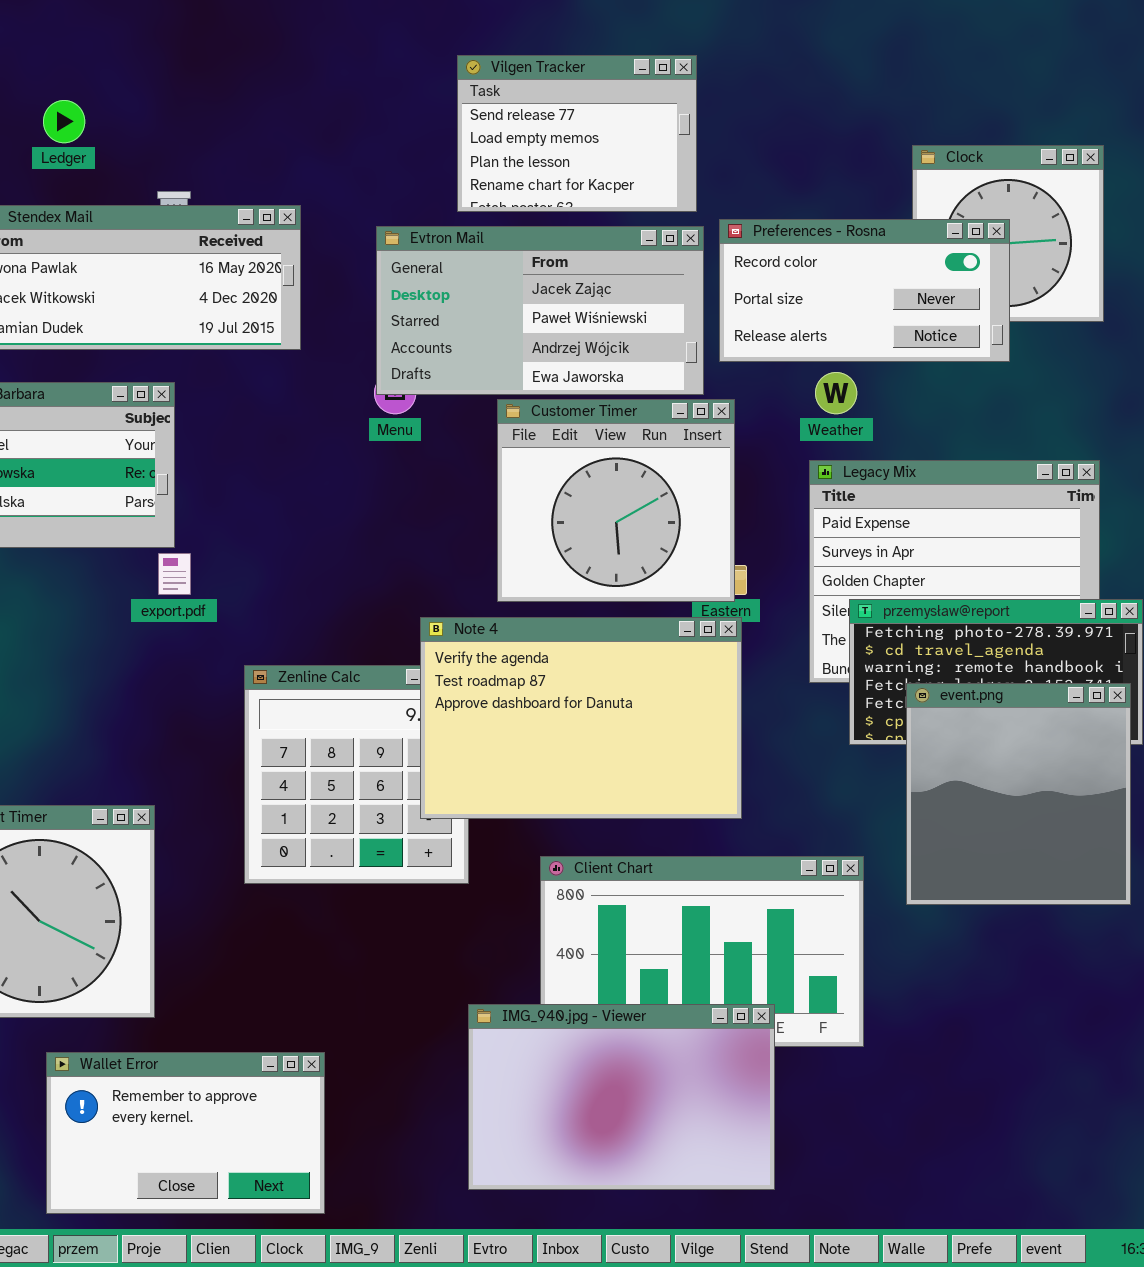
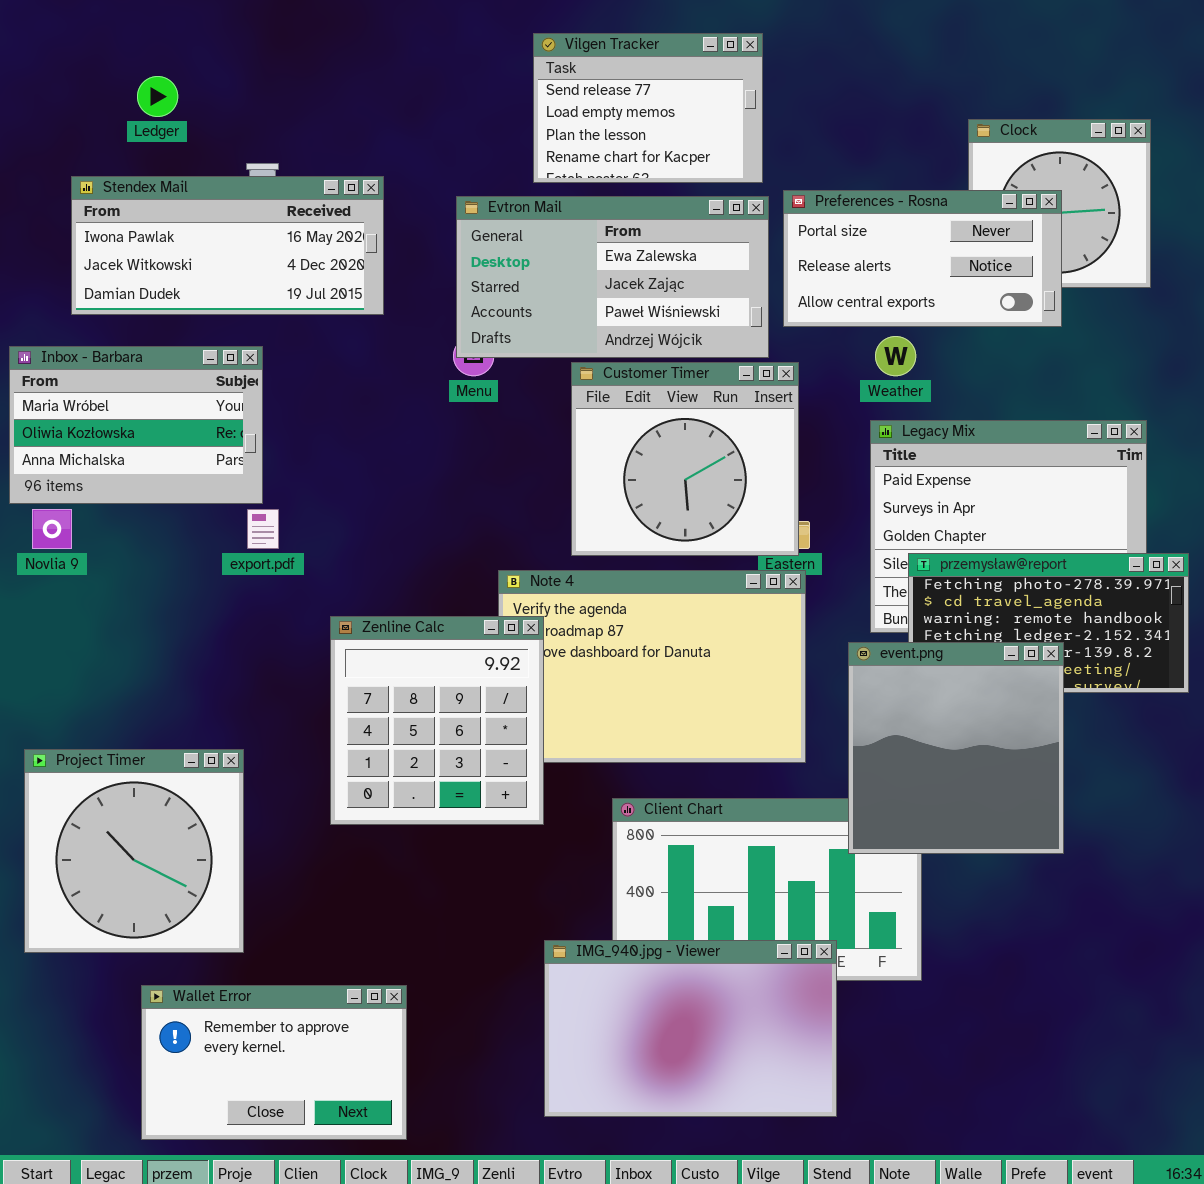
Preferences - Rosna: [719,219,1010,362] -> [783,190,1062,327], scrolled down 1 row
Evtron Mail: [376,226,704,395] -> [456,196,769,358], scrolled up 1 row
Zenline Calc: [244,665,469,884] -> [330,616,544,825], raised
event.png: [906,683,1131,905] -> [848,642,1064,854], moved

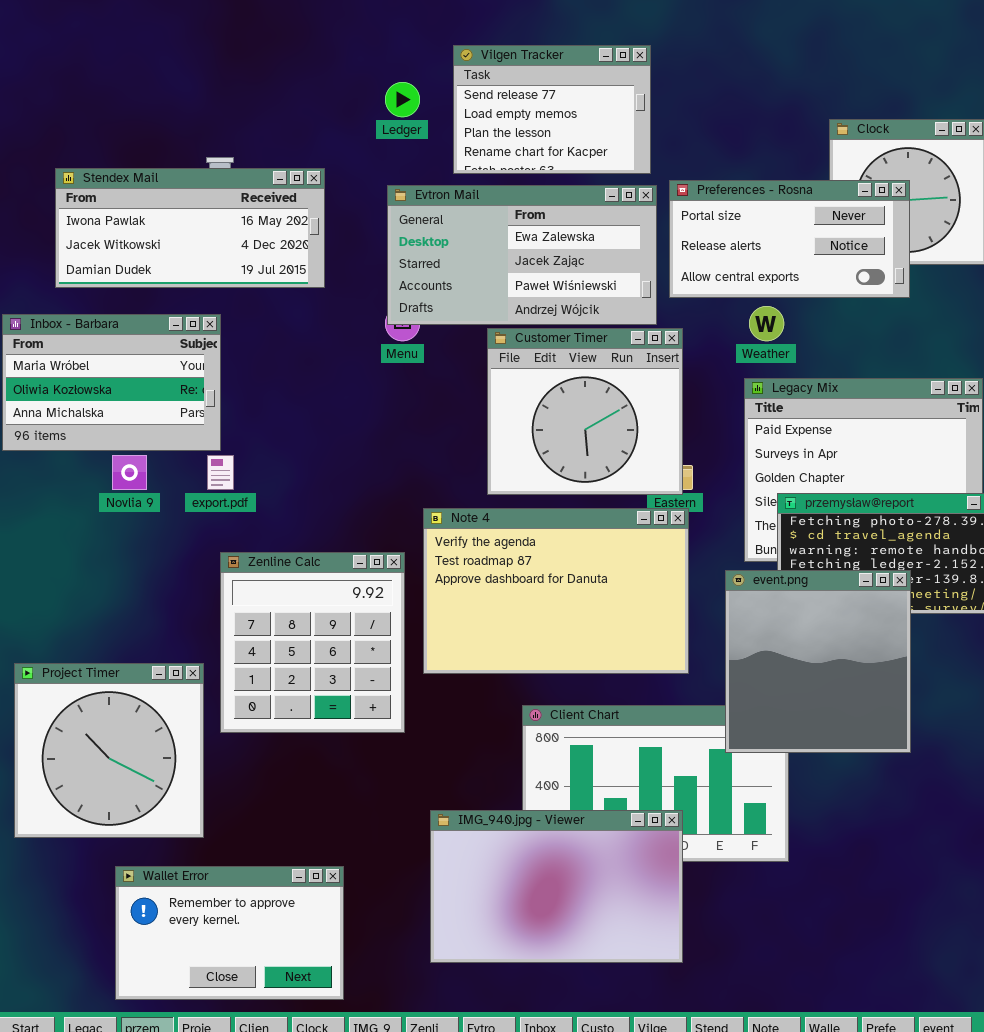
Ledger: [137,76,178,117] -> [385,82,420,117], moved
Novlia 9: [32,509,72,549] -> [112,455,147,490], moved
Zenline Calc: [330,616,544,825] -> [220,552,405,733], moved
IMG_940.jpg - Viewer: [544,940,837,1117] -> [430,810,683,963], moved

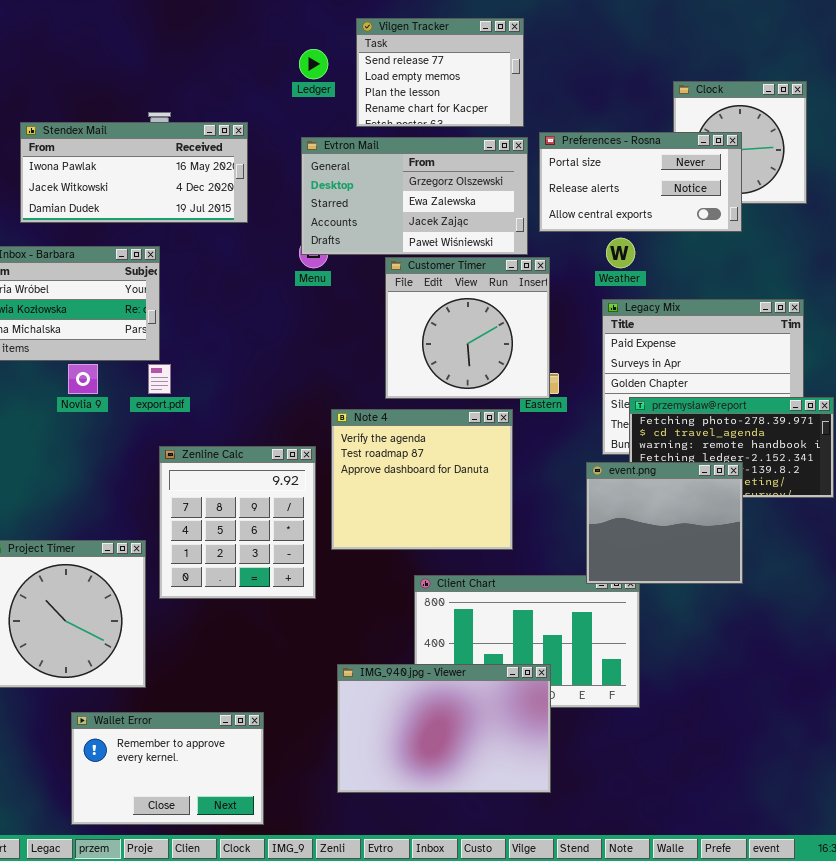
Evtron Mail: [387,185,657,325] -> [301,137,528,255], scrolled up 1 row
Note 4: [423,508,689,674] -> [331,409,513,550], resized
event.png: [725,570,911,753] -> [586,462,743,584], resized

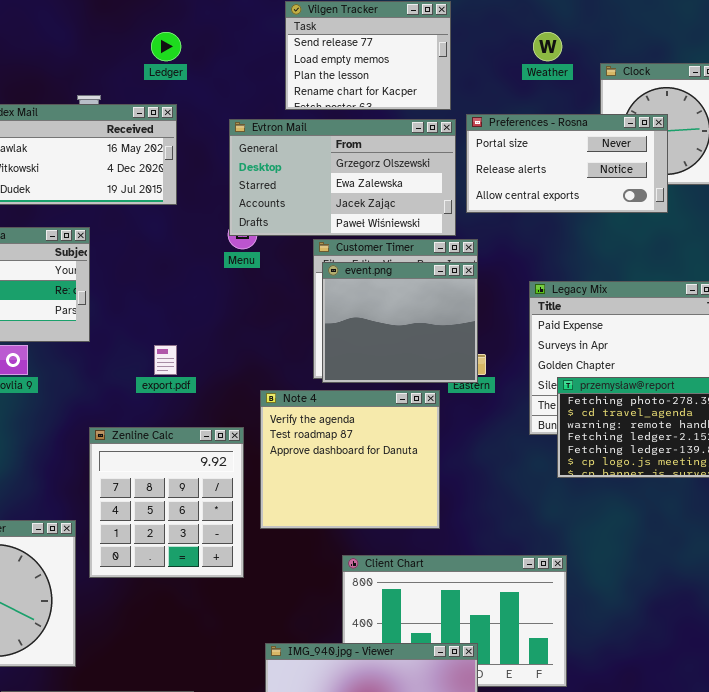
Ledger: [299,49,328,79] -> [151,32,181,61], moved
Weather: [606,238,635,268] -> [533,32,562,61], moved
export.pdf: [148,364,171,394] -> [154,345,177,375], moved
event.png: [586,462,743,584] -> [322,262,478,383], moved

